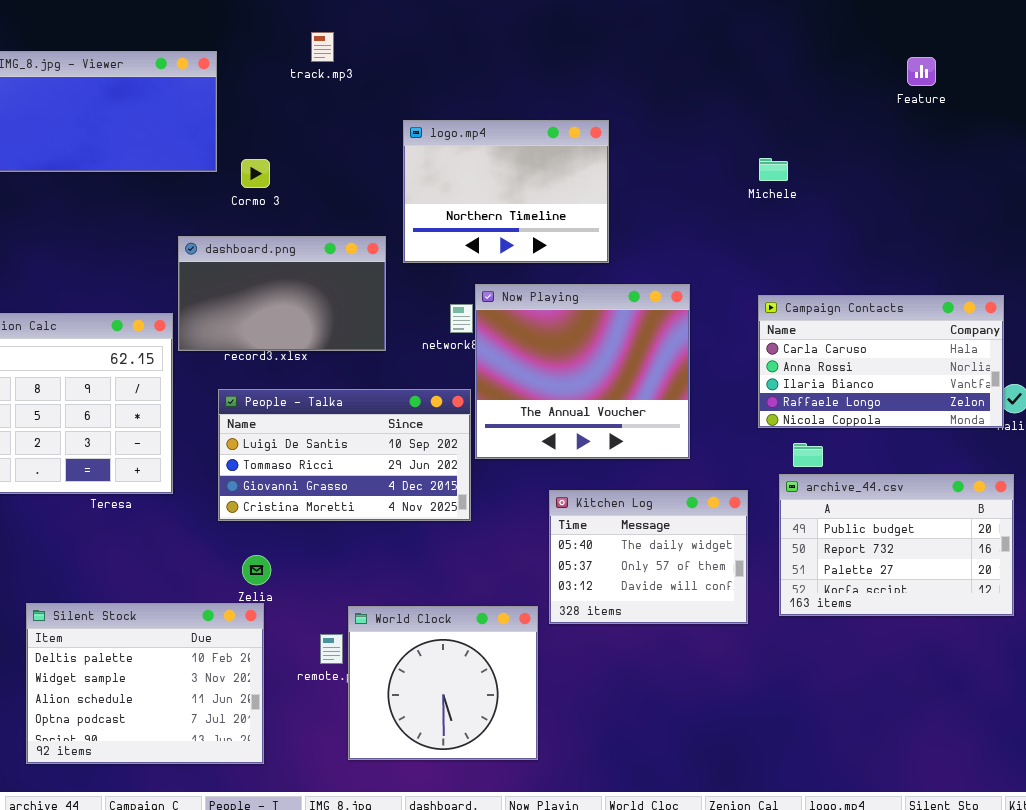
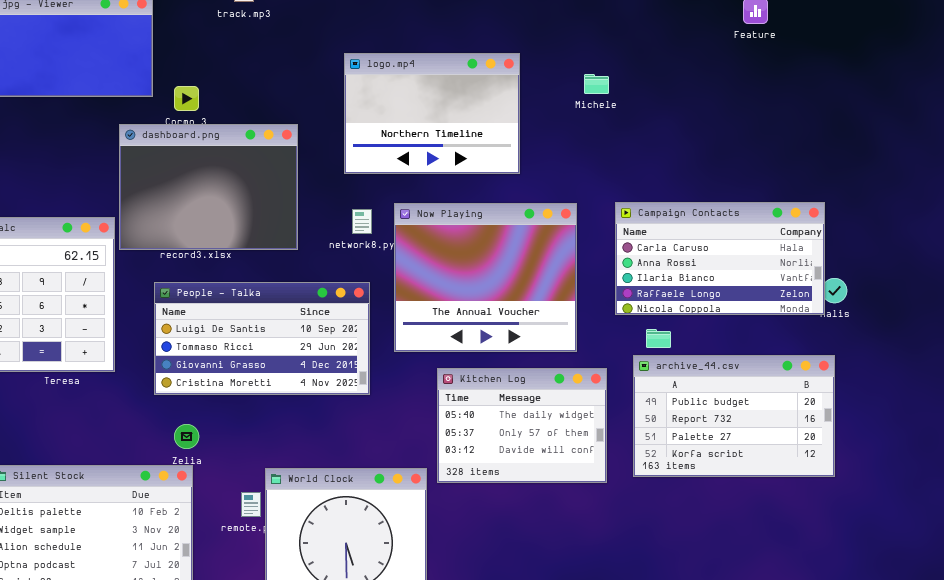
logo.mp4: [403,120,609,263] -> [344,53,520,174], moved
Michele: [759,158,788,181] -> [584,74,609,94], moved
dashboard.png: [178,236,386,351] -> [119,124,298,250], resized
Now Playing: [475,284,690,459] -> [394,203,577,352], moved

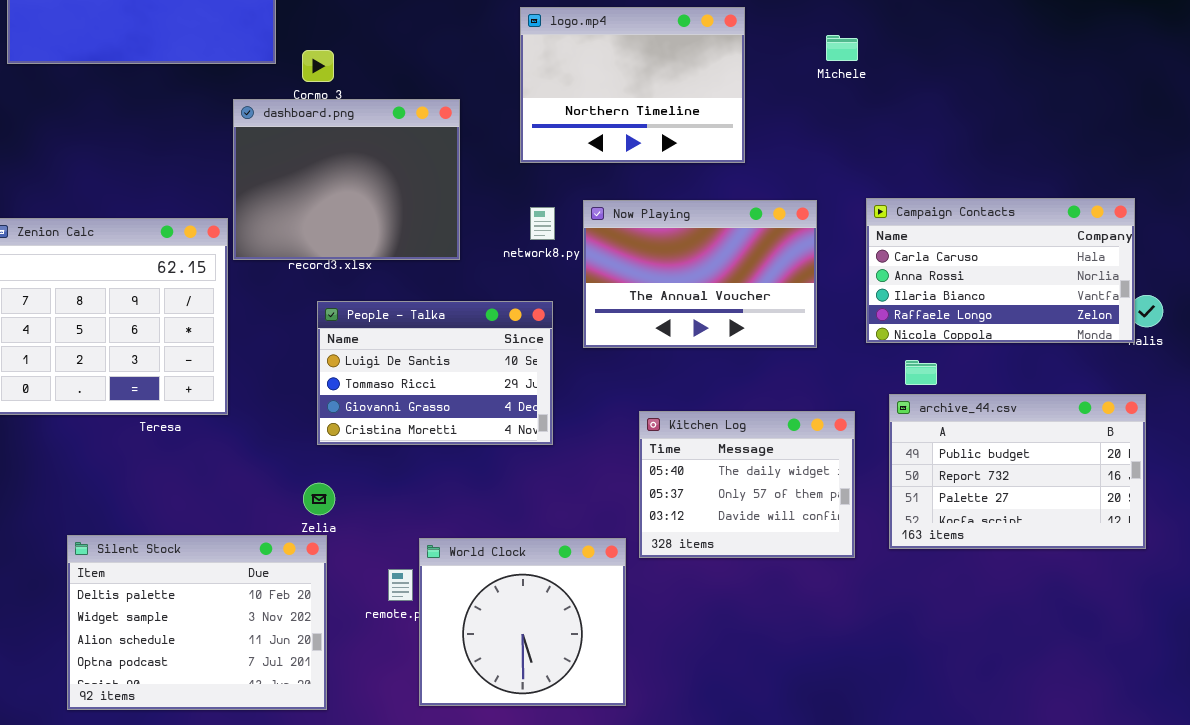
Now Playing: [394,203,577,352] -> [583,200,817,348], resized
People - Talka: [154,282,370,395] -> [317,301,553,445], resized

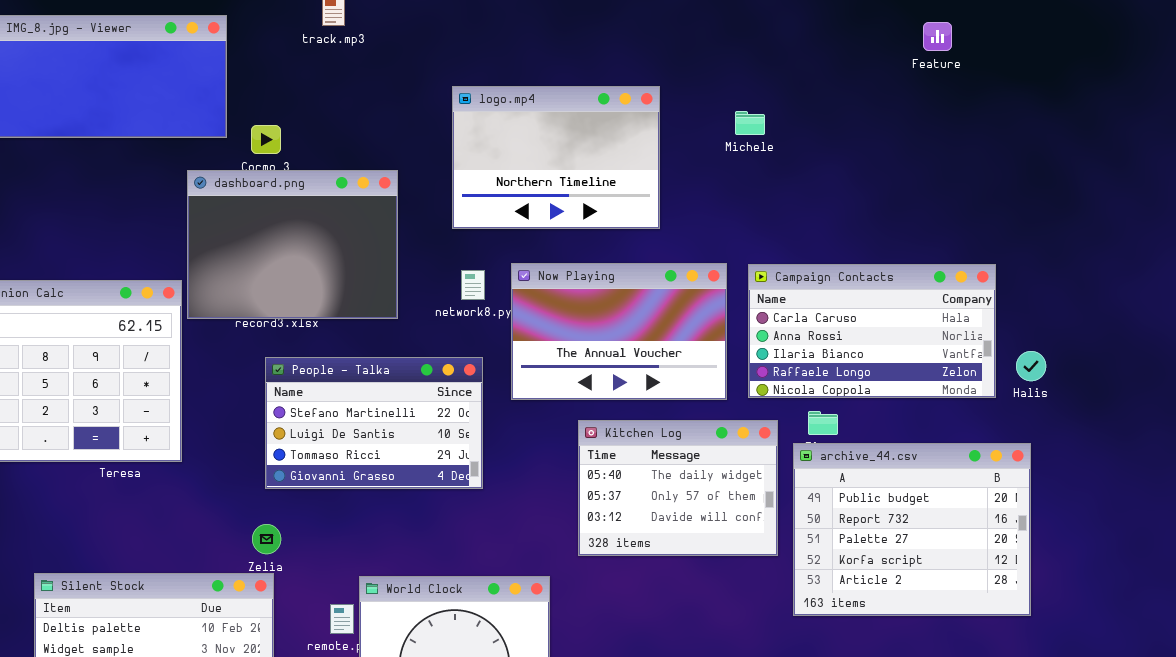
Campaign Contacts: [866,198,1135,343] -> [748,264,996,398], moved
People - Talka: [317,301,553,445] -> [265,357,483,489], scrolled up 1 row
archive_44.csv: [889,394,1146,549] -> [793,443,1031,616], resized
Kitchen Log: [639,411,855,558] -> [578,420,778,556], moved

